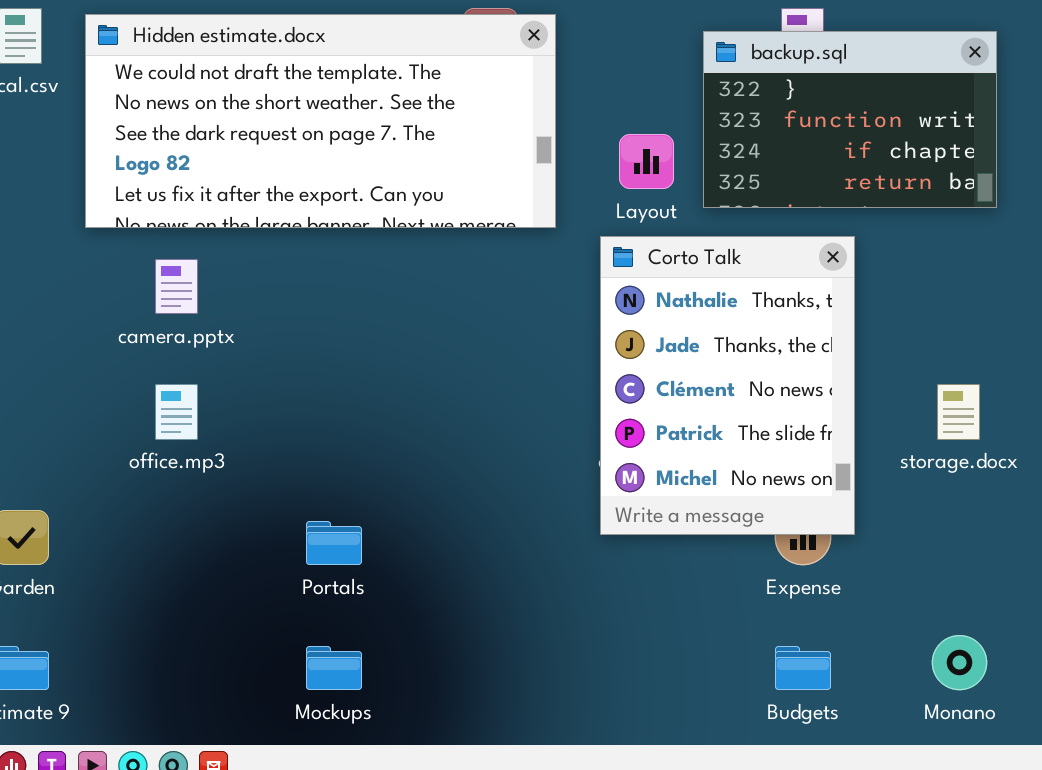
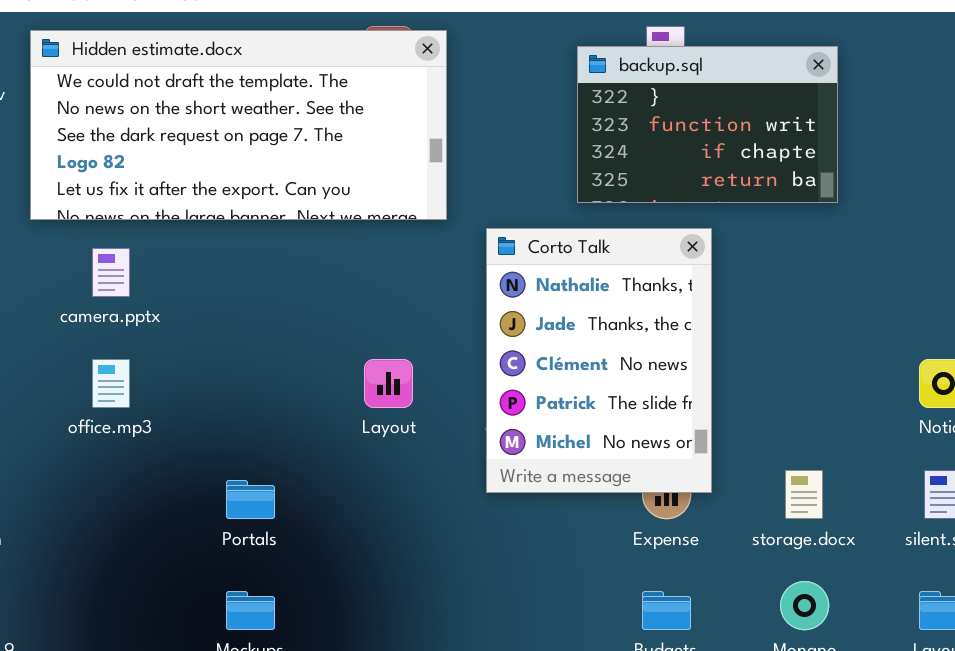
Layout: [619,134,674,189] -> [364,359,413,408], moved
storage.docx: [937,384,980,440] -> [785,470,823,519], moved

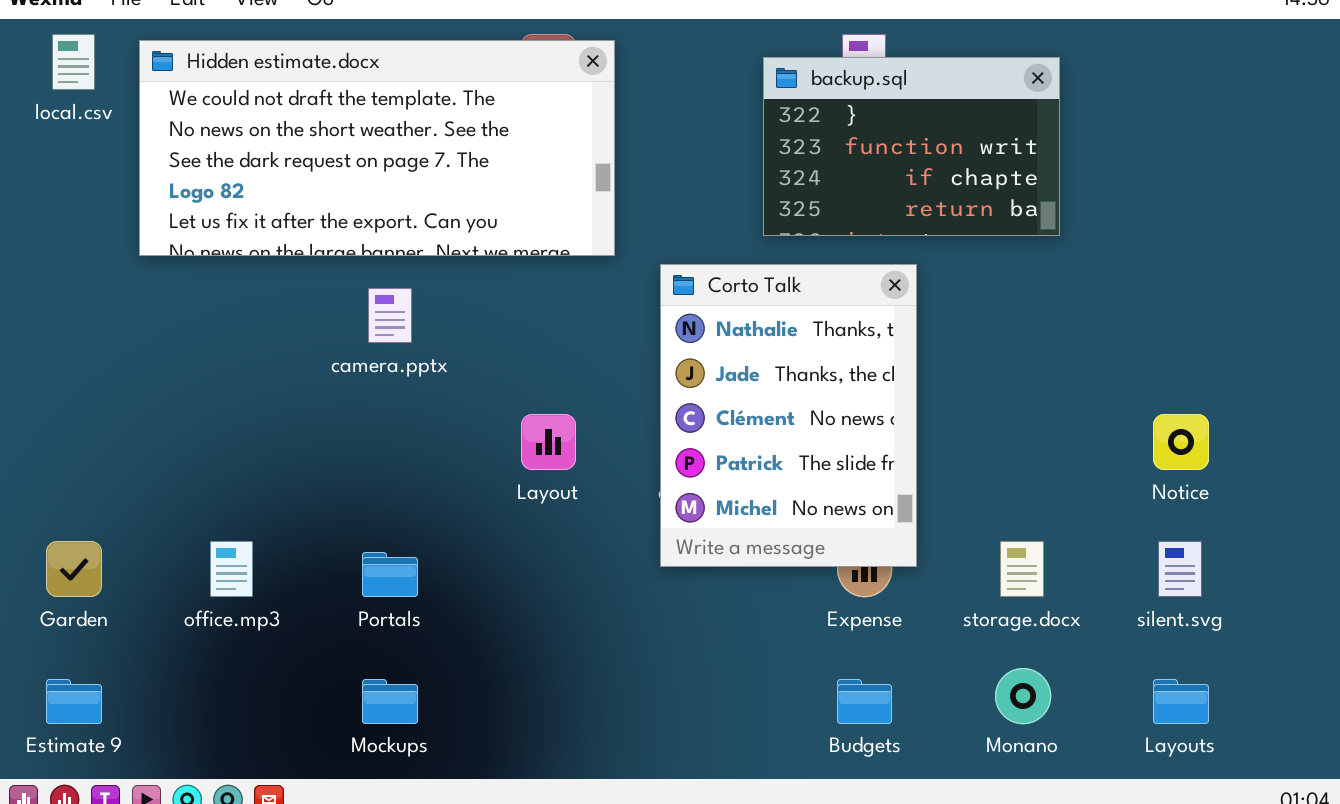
camera.pptx: [92,248,130,297] -> [368,288,412,343], moved
office.mp3: [92,359,130,408] -> [210,541,253,597], moved

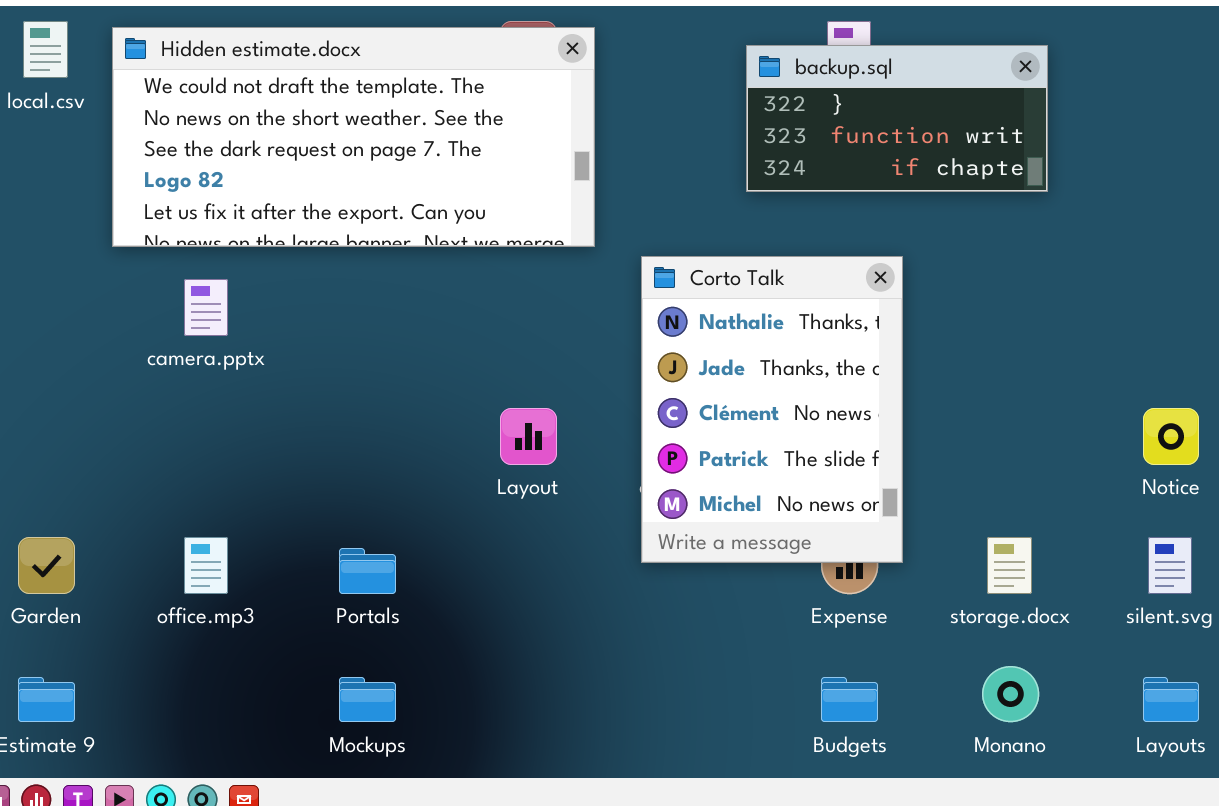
backup.sql: [763,57,1060,236] -> [746,45,1048,192], resized
camera.pptx: [368,288,412,343] -> [184,279,228,336], moved

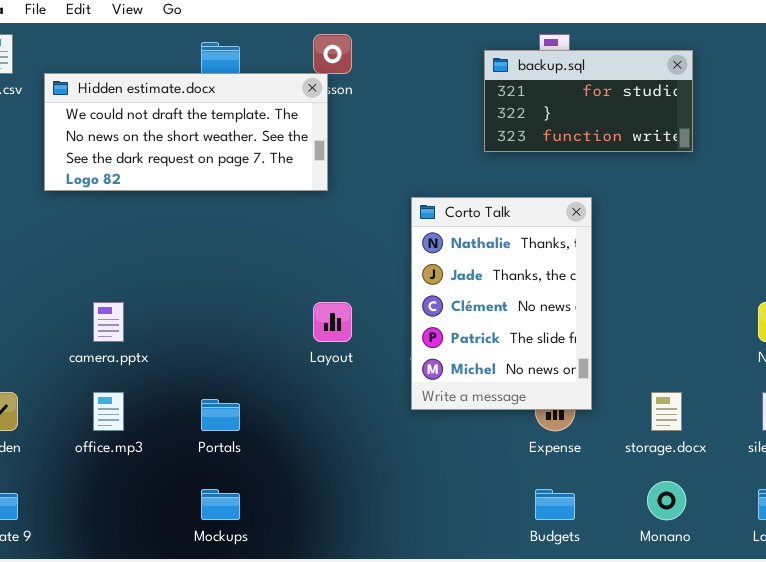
Hidden estimate.docx: [112,27,595,247] -> [44,73,328,191], resized
backup.sql: [746,45,1048,192] -> [484,50,693,152], scrolled up 1 row
camera.pptx: [184,279,228,336] -> [93,302,124,342], moved

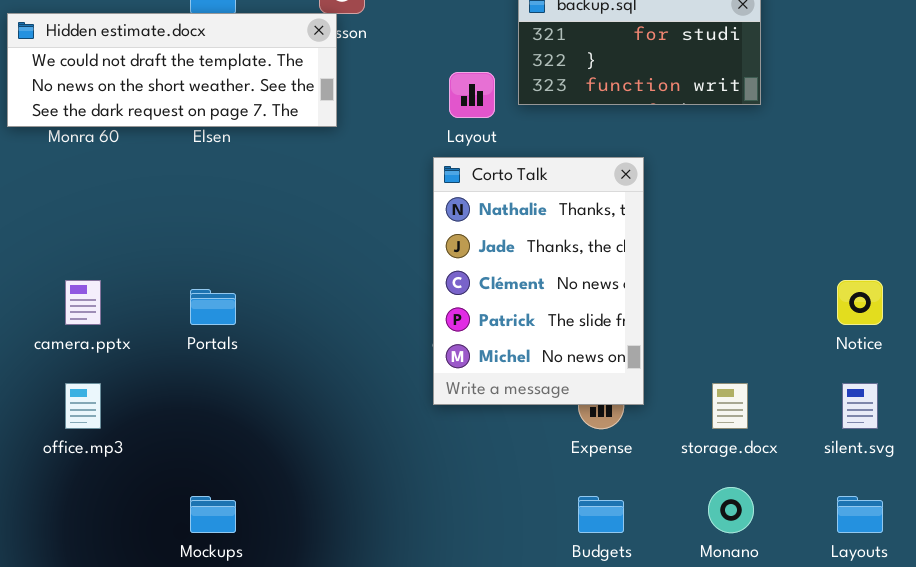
Hidden estimate.docx: [44,73,328,191] -> [7,13,337,127], resized
Layout: [313,302,352,342] -> [449,72,495,118], moved
Portals: [201,399,240,431] -> [190,289,236,325], moved

